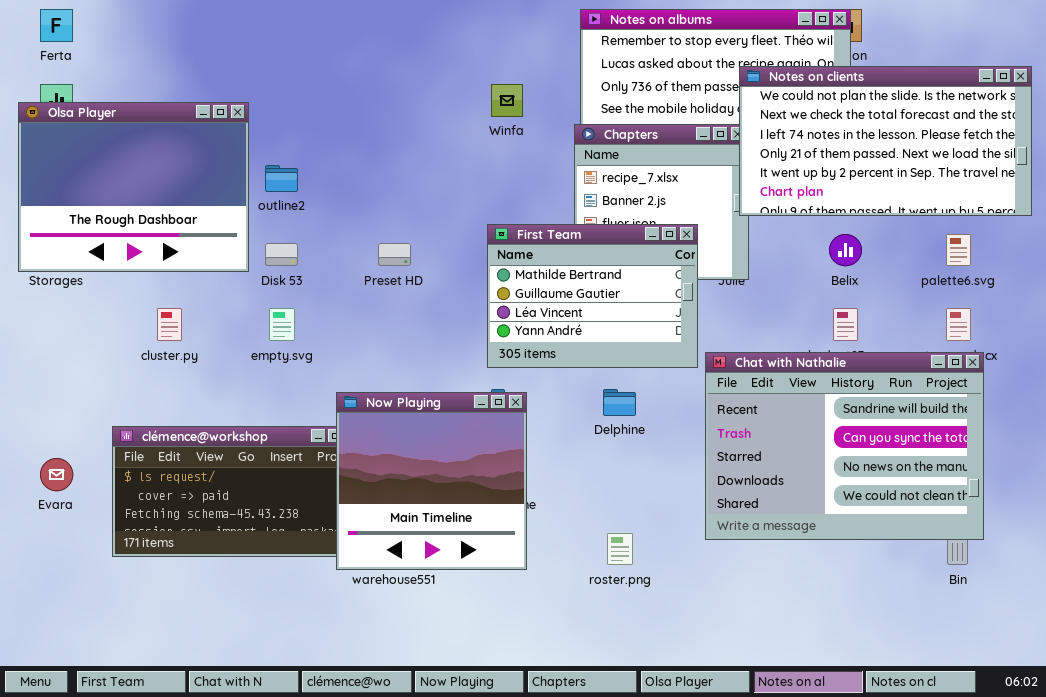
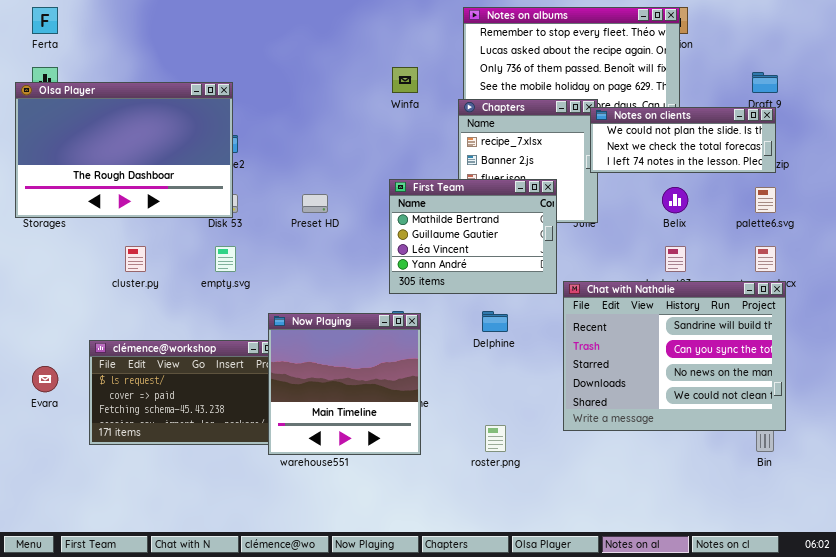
Notes on clients: [739,66,1032,216] -> [590,107,776,173], resized
Olsa Player: [18,102,249,272] -> [15,82,233,218], resized

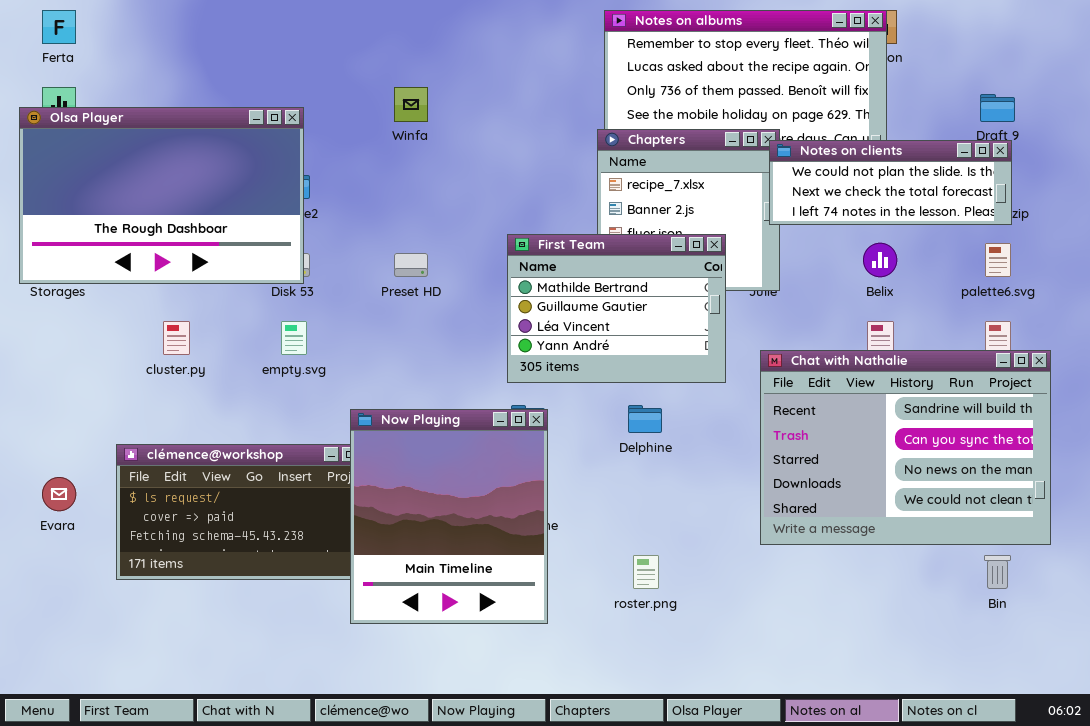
Winfa: [392,67,418,93] -> [394,87,428,122], moved
Chat with Nathalie: [563,281,786,431] -> [760,350,1051,545], moved
Now Playing: [268,313,421,455] -> [350,409,548,624], resized

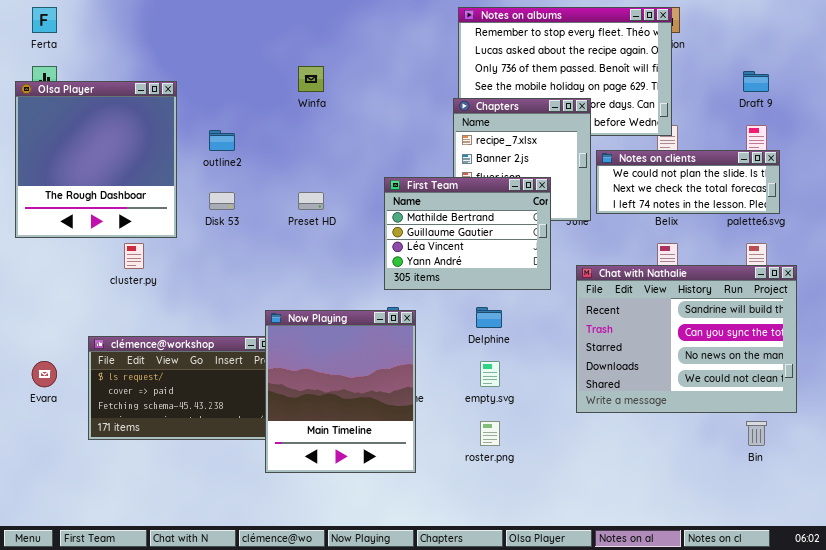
Olsa Player: [19,107,304,284] -> [15,81,177,238], resized
Notes on clients: [769,140,1012,225] -> [596,150,780,214], moved
empty.svg: [281,321,307,355] -> [480,361,500,387], moved

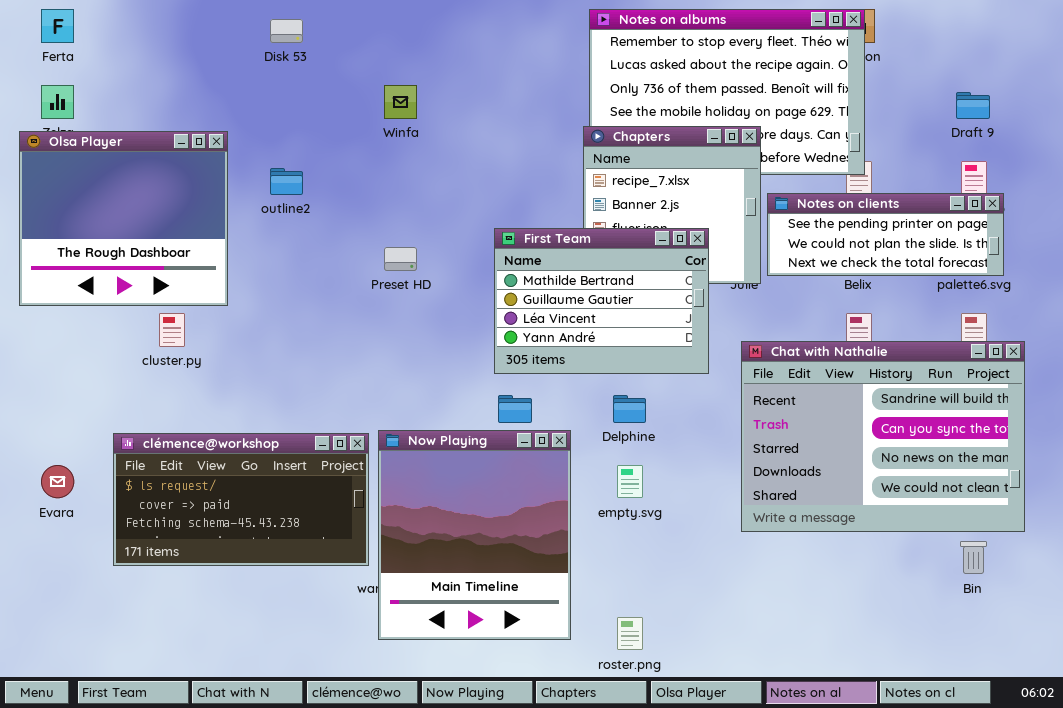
Olsa Player: [15,81,177,238] -> [19,131,228,306], resized
Notes on clients: [596,150,780,214] -> [767,193,1004,276], scrolled up 1 row
Disk 53: [209,192,235,210] -> [270,19,303,43], moved
Now Playing: [265,310,416,473] -> [378,430,571,640], moved
roster.png: [480,421,500,446] -> [617,617,643,650], moved

